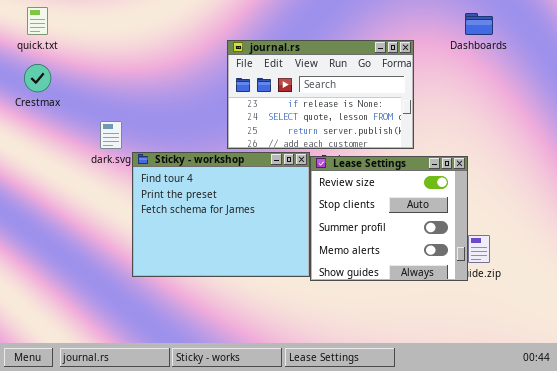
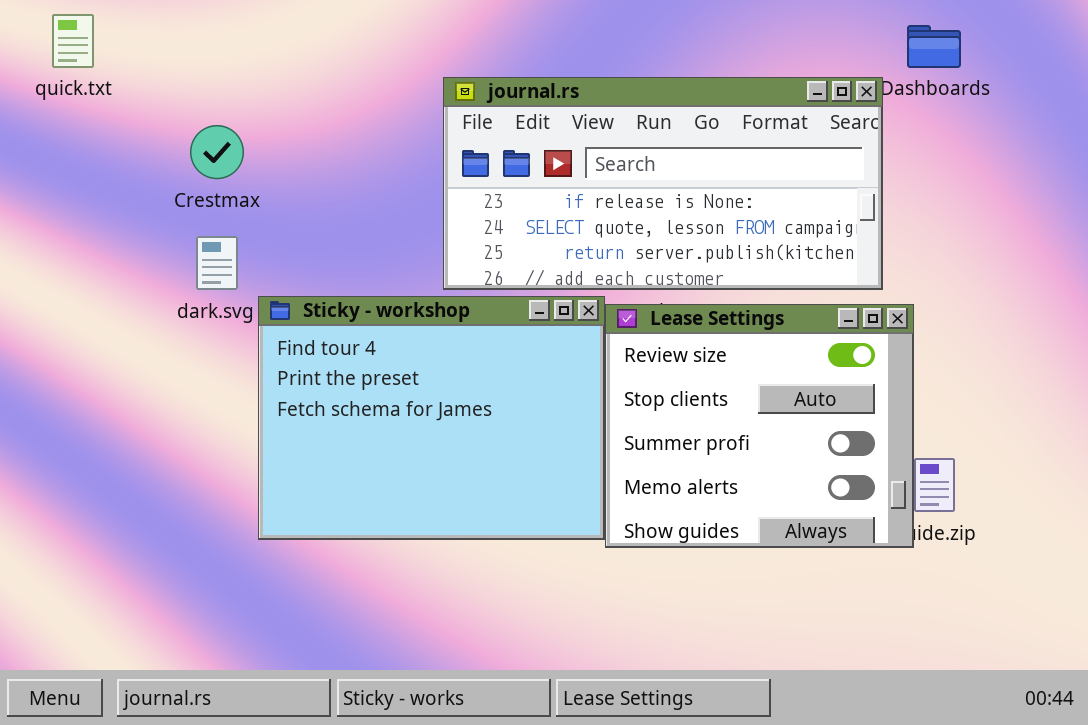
journal.rs: [227,40,414,149] -> [443,77,883,290], resized
Crestmax: [24,64,51,92] -> [190,125,244,179], moved

